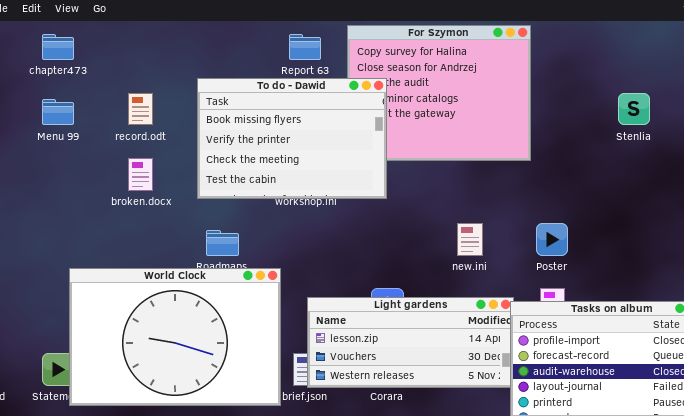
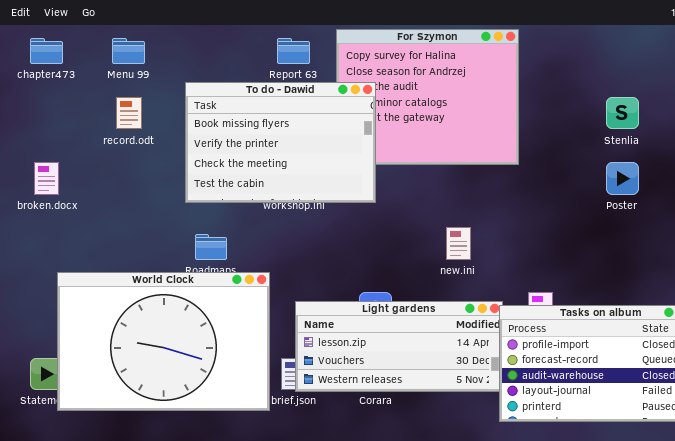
Menu 99: [42,99,74,125] -> [112,38,145,64], moved
broken.docx: [128,158,153,191] -> [34,162,59,195], moved
Poster: [536,223,568,256] -> [606,162,639,195], moved

